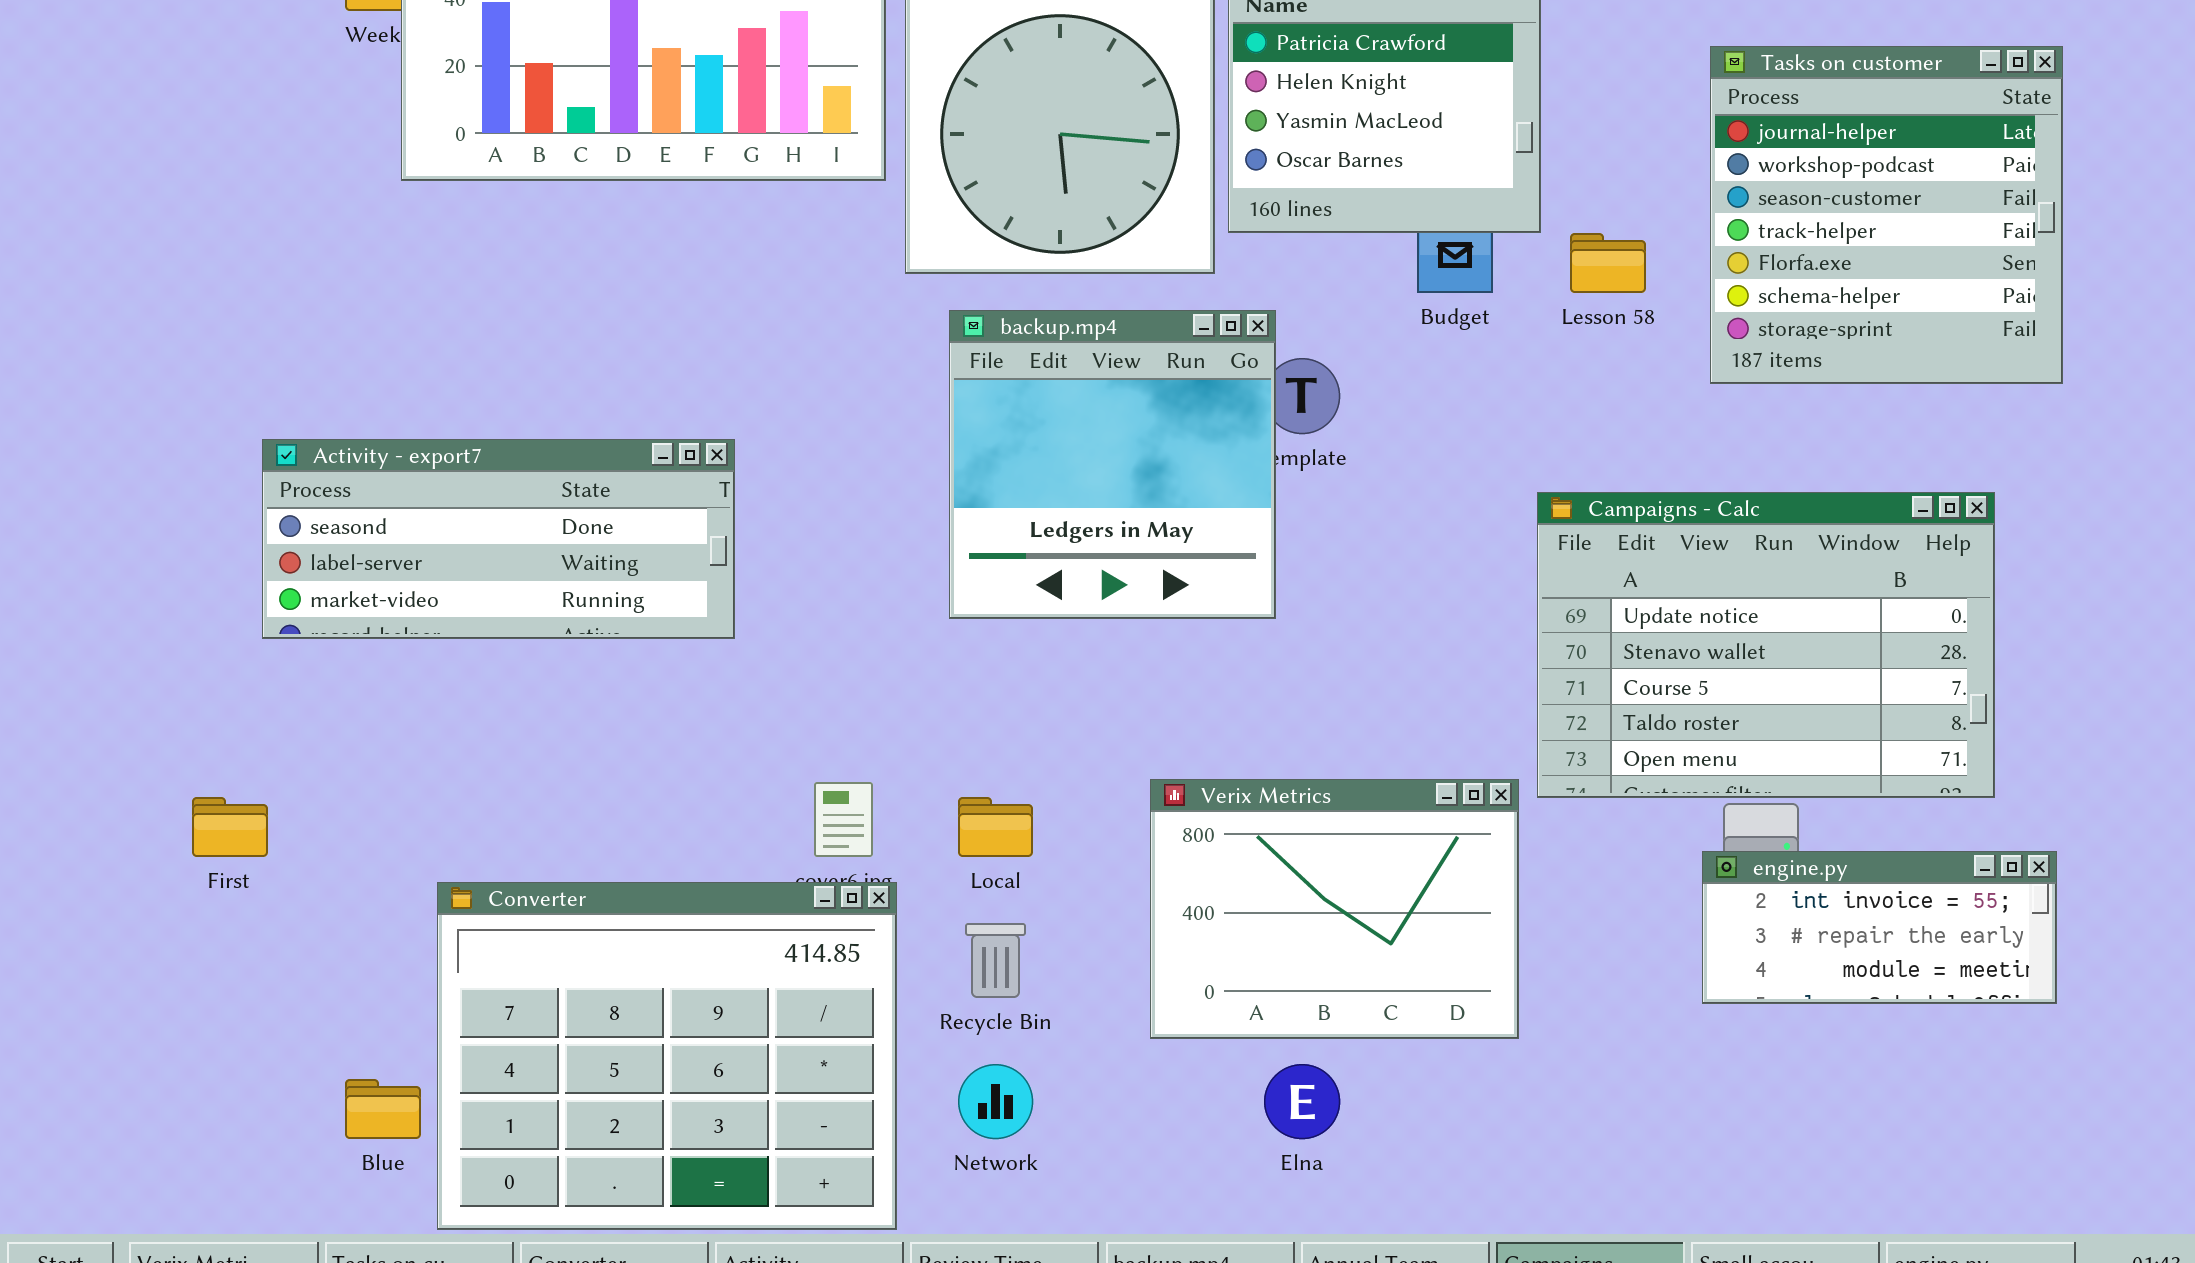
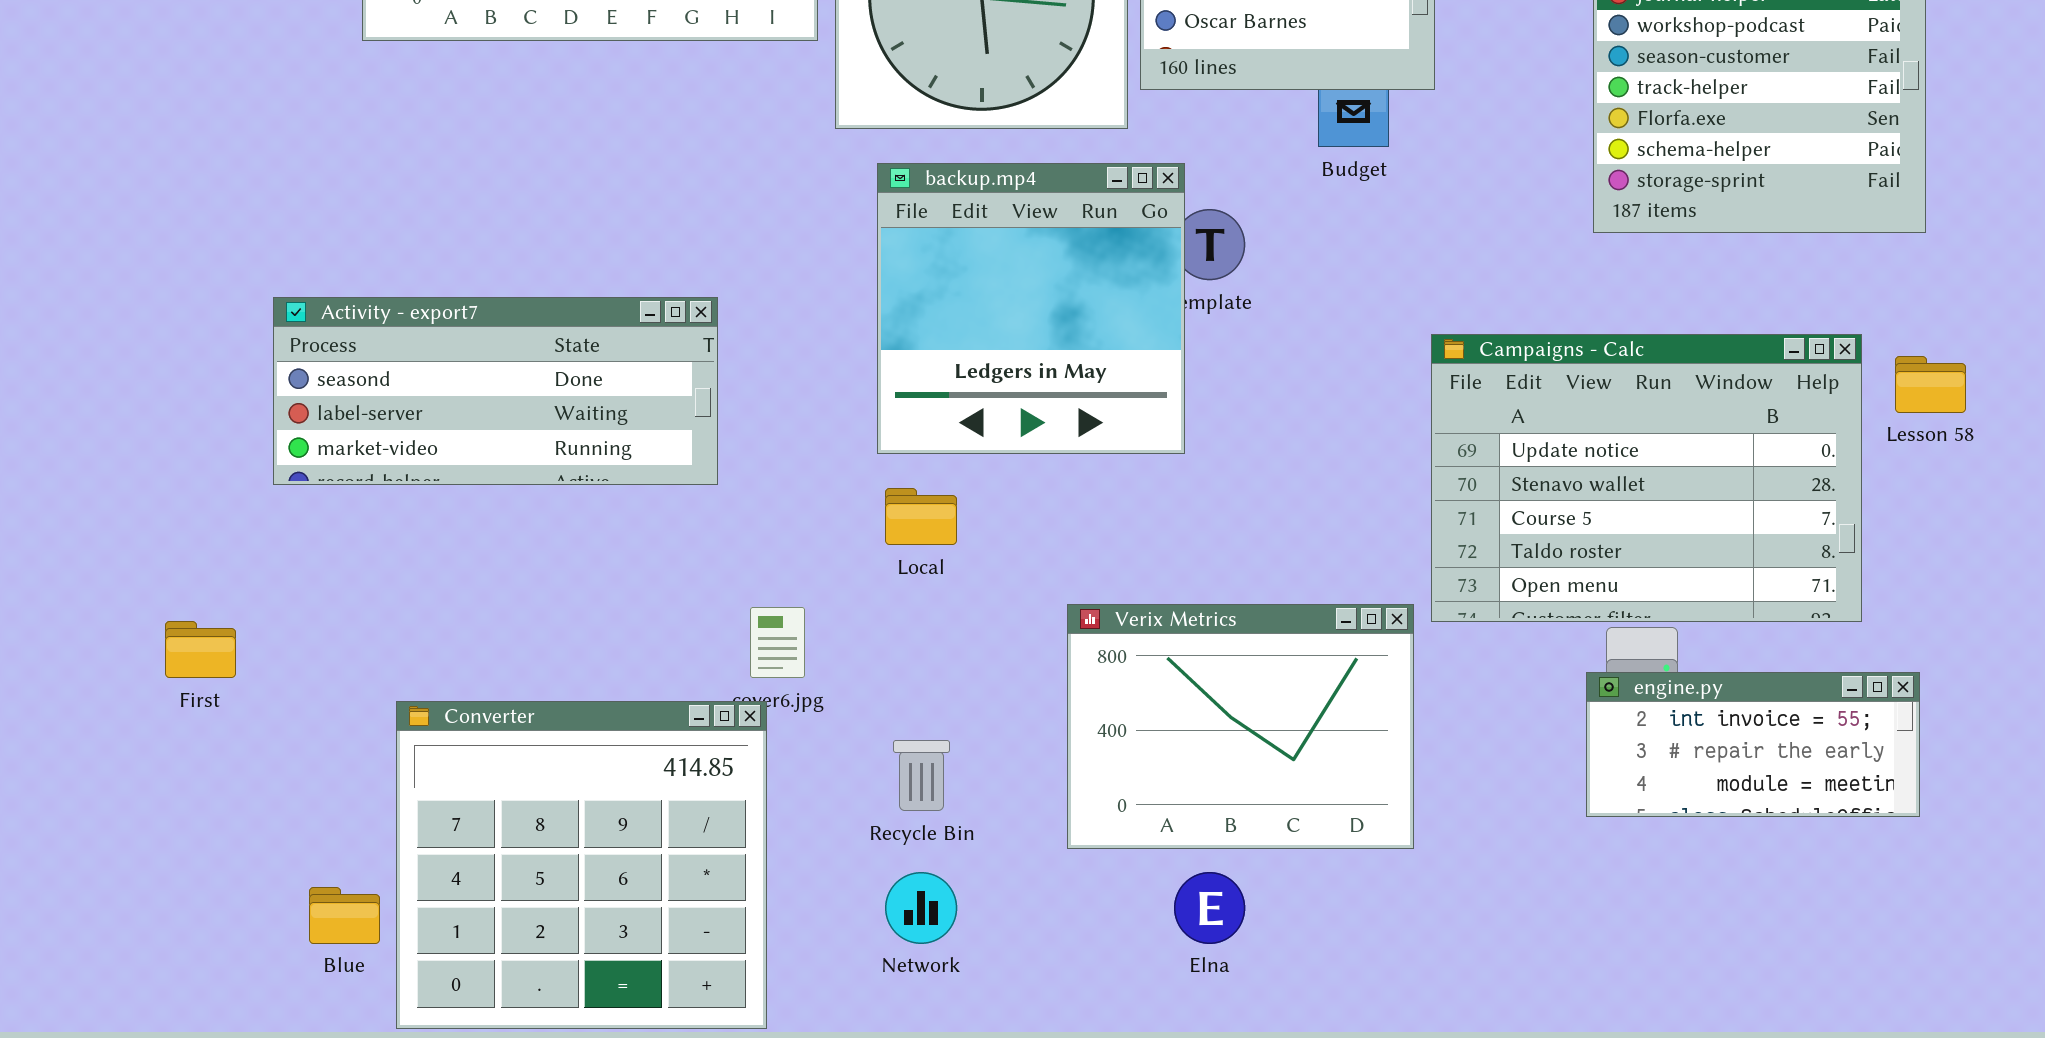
Lesson 58: [1570,233,1646,293] -> [1895,356,1966,413], moved
Activity - export7: [262,439,735,639] -> [273,297,718,485], moved
Local: [958,797,1033,857] -> [885,488,957,545], moved
Converter: [437,882,897,1230] -> [396,701,767,1029], resized

